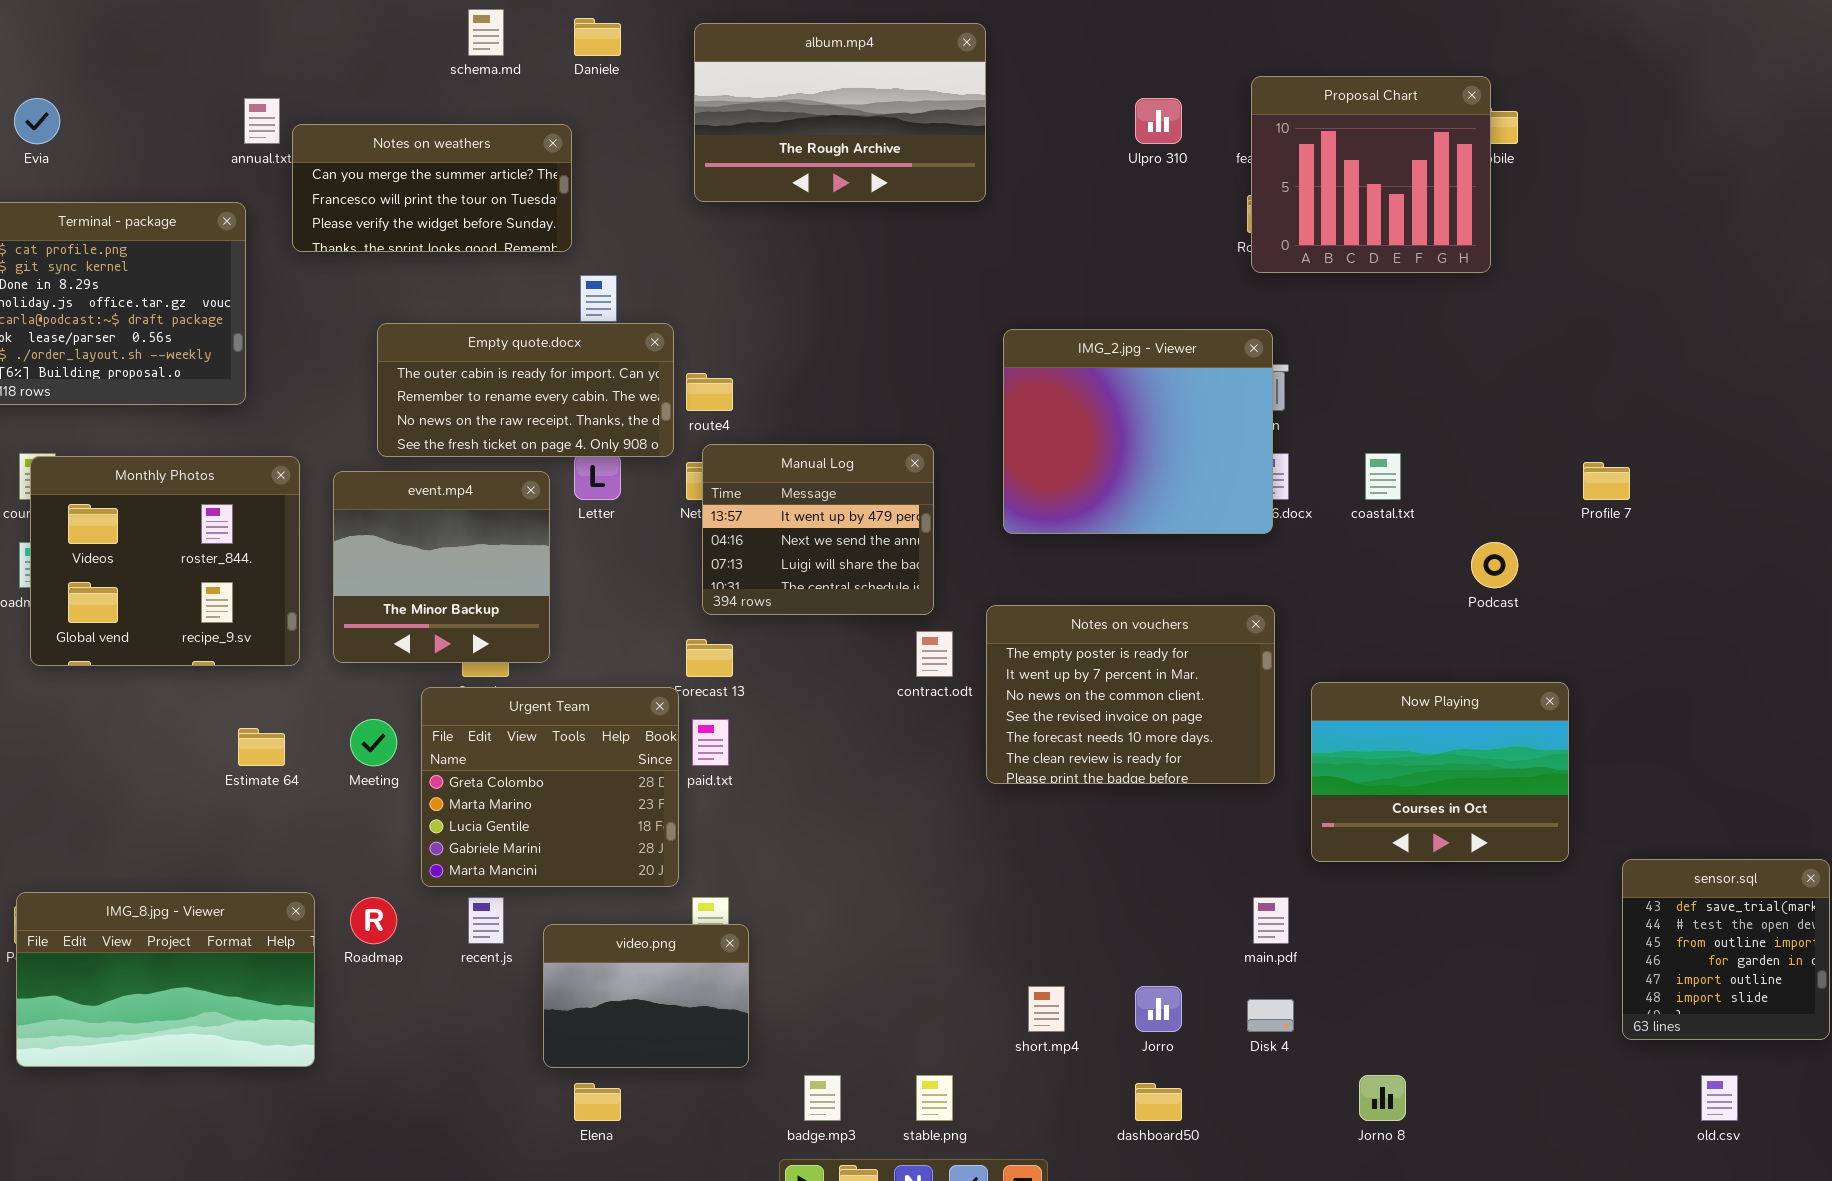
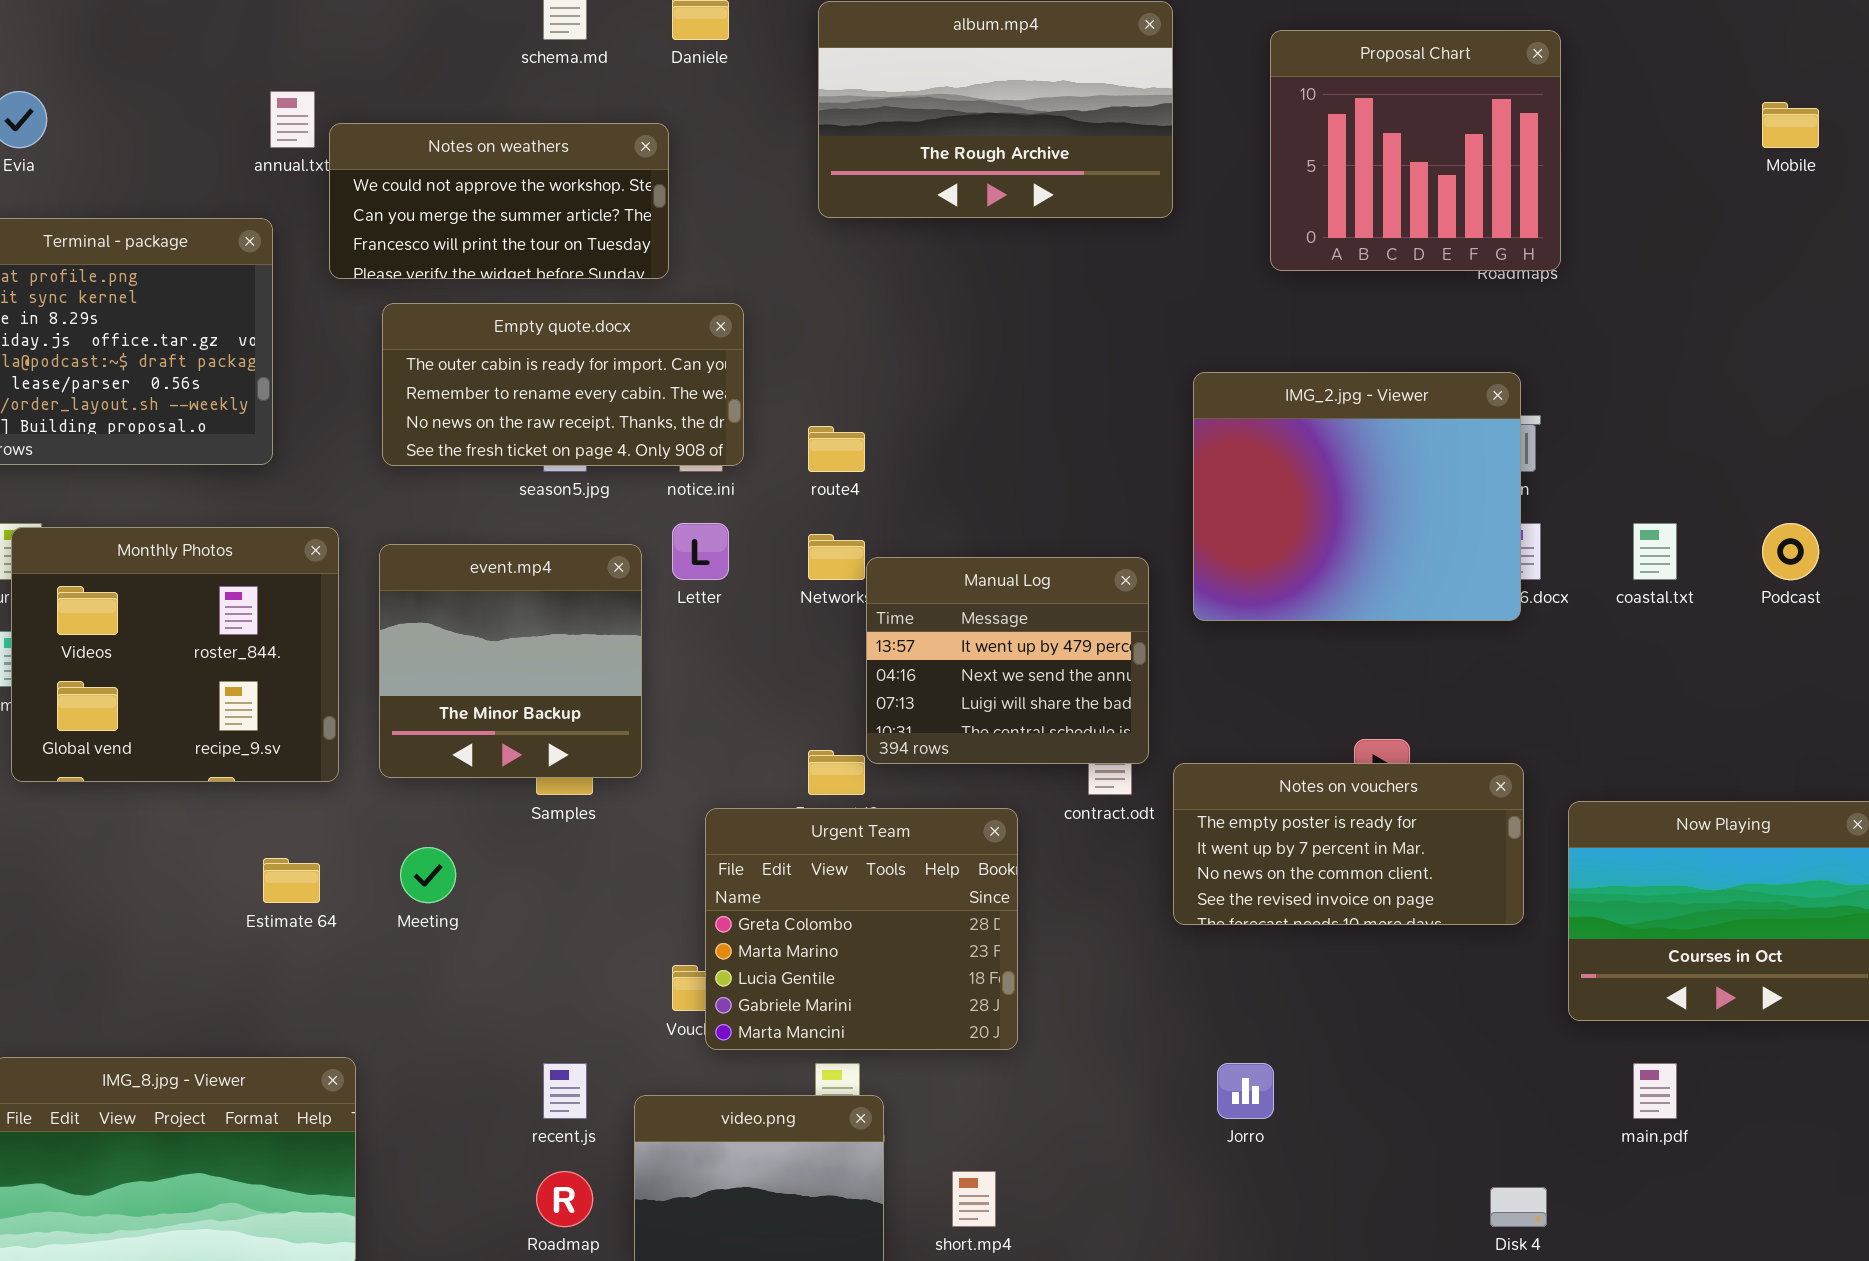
Proposal Chart: [1251,76,1491,273] -> [1270,30,1561,271], moved
Notes on weathers: [292,124,572,252] -> [329,123,669,279], scrolled up 1 row
Empty quote.docx: [377,323,674,457] -> [382,303,744,466], moved
Manual Log: [702,444,934,615] -> [866,557,1149,764], moved
Podcast: [1471,542,1518,588] -> [1762,523,1819,580], moved
Notes on vouchers: [986,605,1275,784] -> [1173,763,1524,925], resized
Urgent Team: [421,687,679,887] -> [705,808,1018,1050], moved
Roadmap: [350,897,397,944] -> [536,1171,593,1227], moved
main.pdf: [1253,897,1289,944] -> [1633,1063,1677,1119], moved
short.mp4: [1028,986,1065,1032] -> [952,1171,996,1227], moved
Jorro: [1135,986,1182,1032] -> [1217,1063,1274,1119], moved

